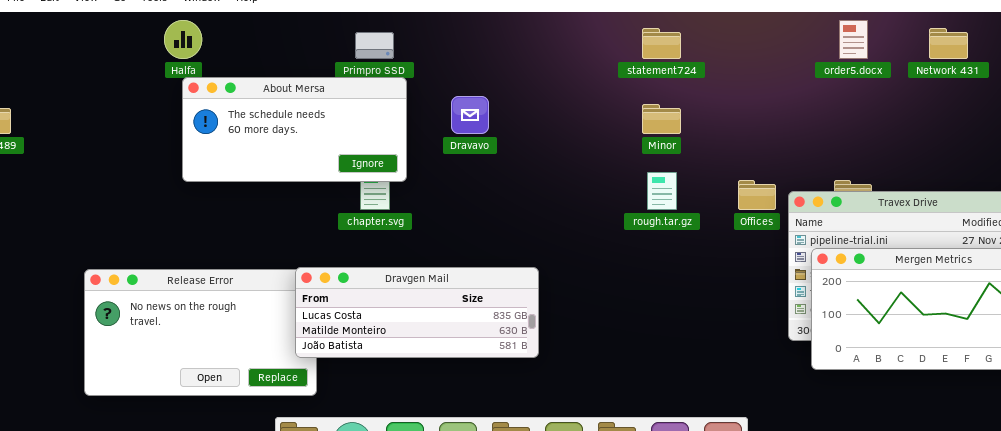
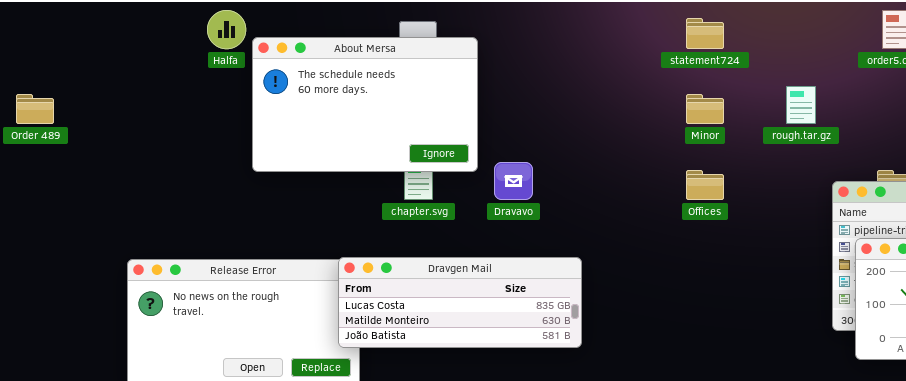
About Mersa: [182,77,407,182] -> [252,37,478,172], moved, resized
Dravavo: [451,96,489,134] -> [494,162,533,200], moved
rough.tar.gz: [647,172,677,210] -> [786,86,816,124], moved
Offices: [738,180,776,210] -> [686,170,724,200], moved

